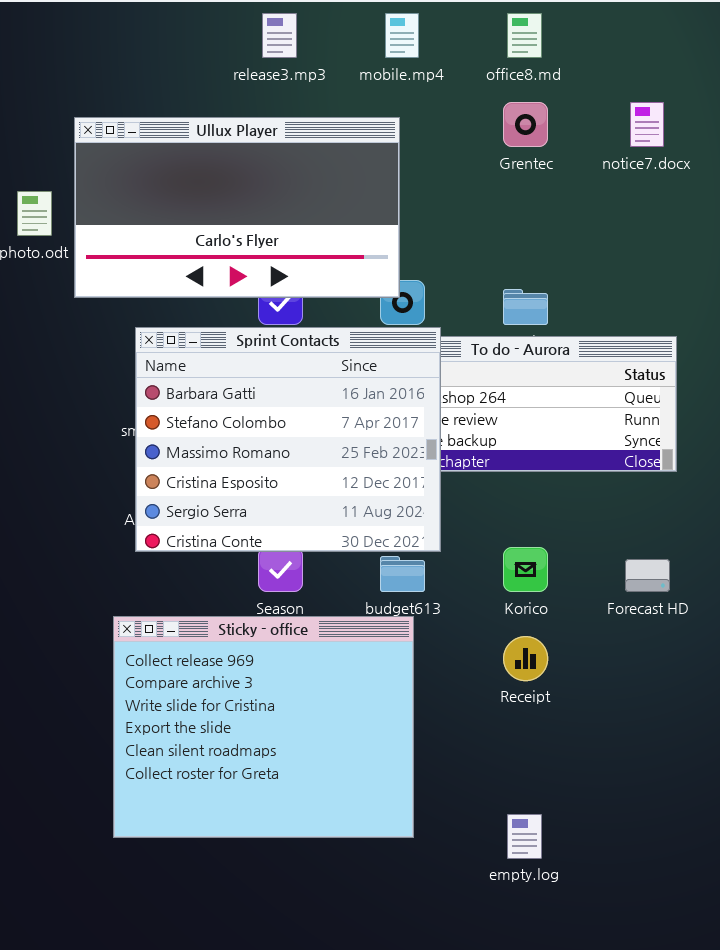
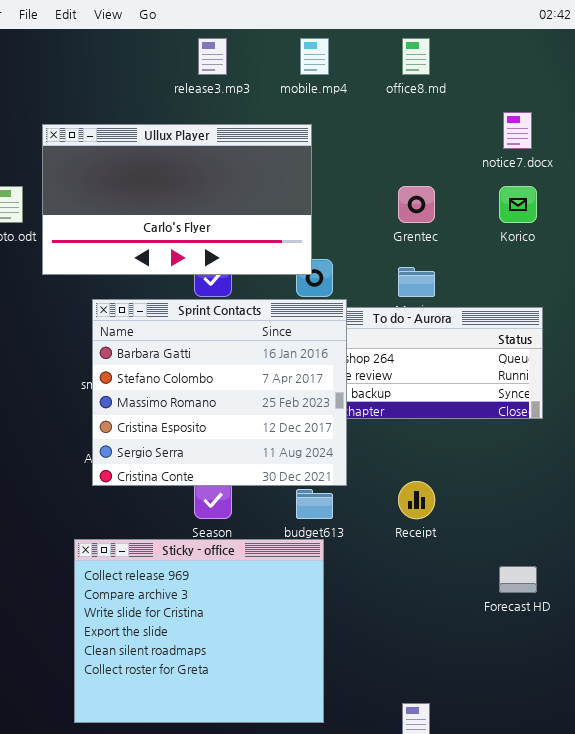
Grentec: [503,102,548,147] -> [398,186,435,223], moved
Korico: [503,547,548,592] -> [499,186,537,223], moved
Forecast HD: [625,559,670,592] -> [499,566,537,593], moved
Receipt: [503,636,548,681] -> [398,481,435,519], moved

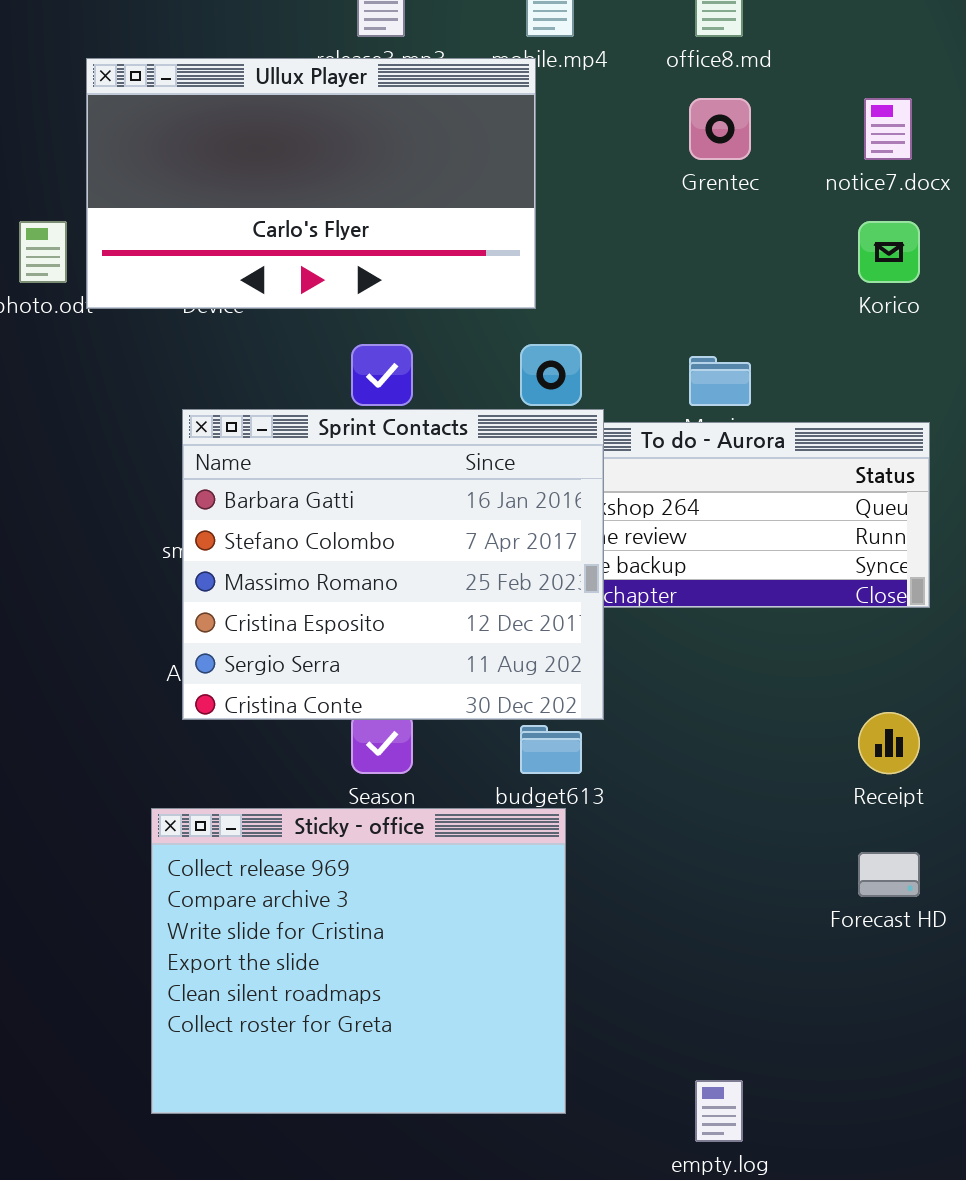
Ullux Player: [42,124,312,275] -> [86,58,536,309], moved
Grentec: [398,186,435,223] -> [689,98,751,160], moved
Receipt: [398,481,435,519] -> [858,712,920,774], moved

